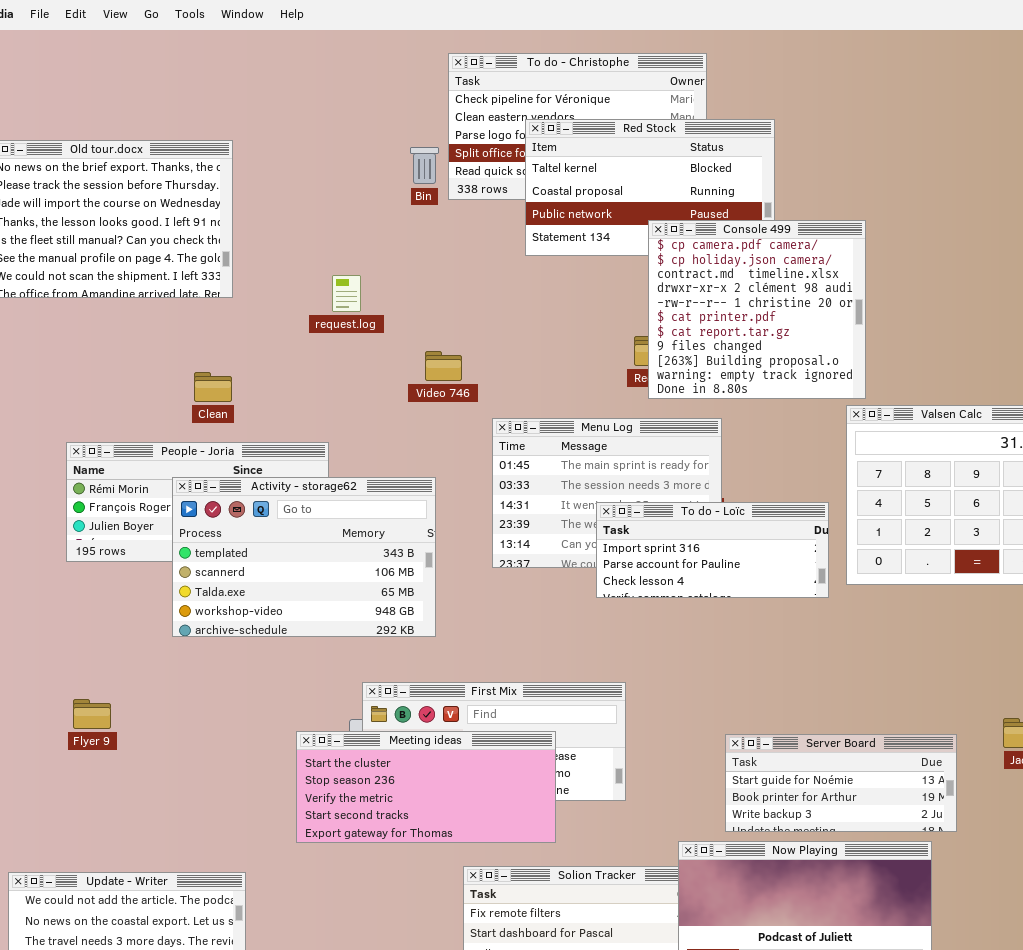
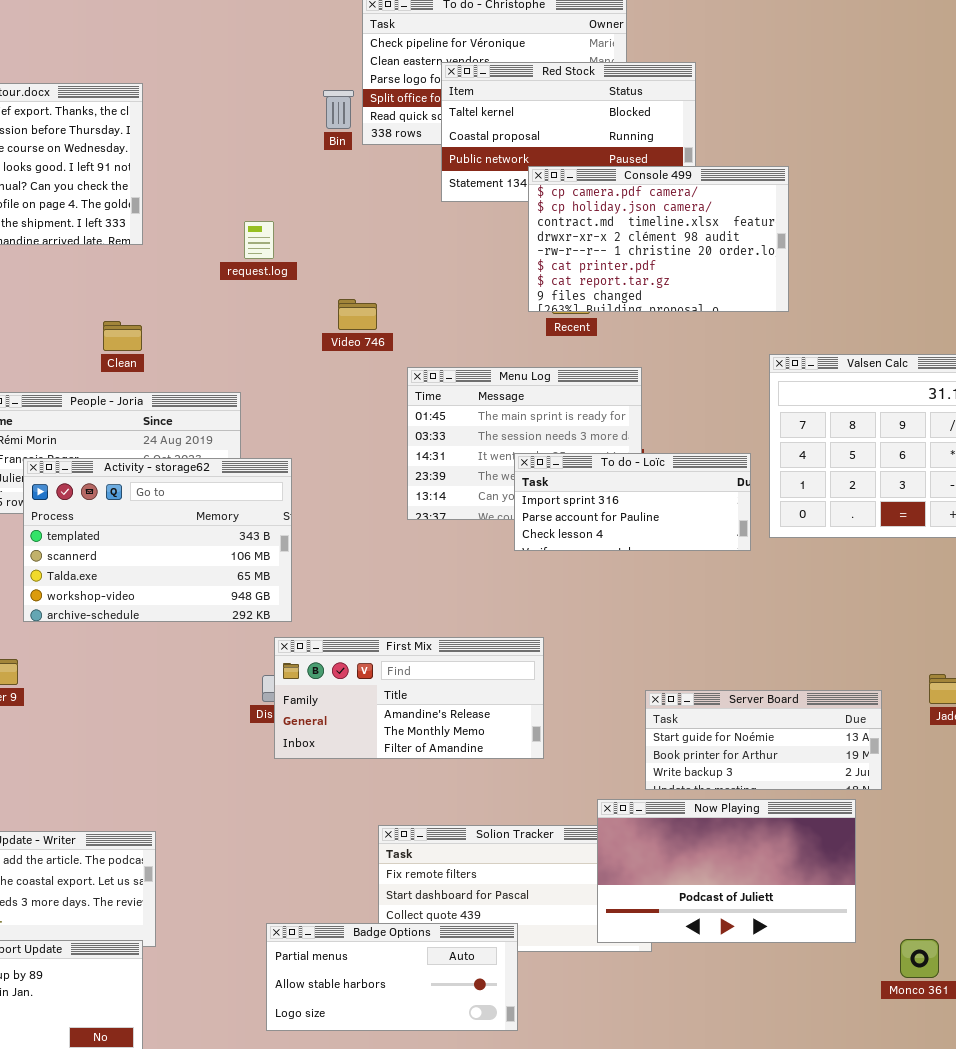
Console 499: [648,220,866,399] -> [528,166,789,312], resized
Activity - storage62: [172,477,436,637] -> [23,458,292,622], moved
Meeting ideas: [296,731,556,843] -> none, closed

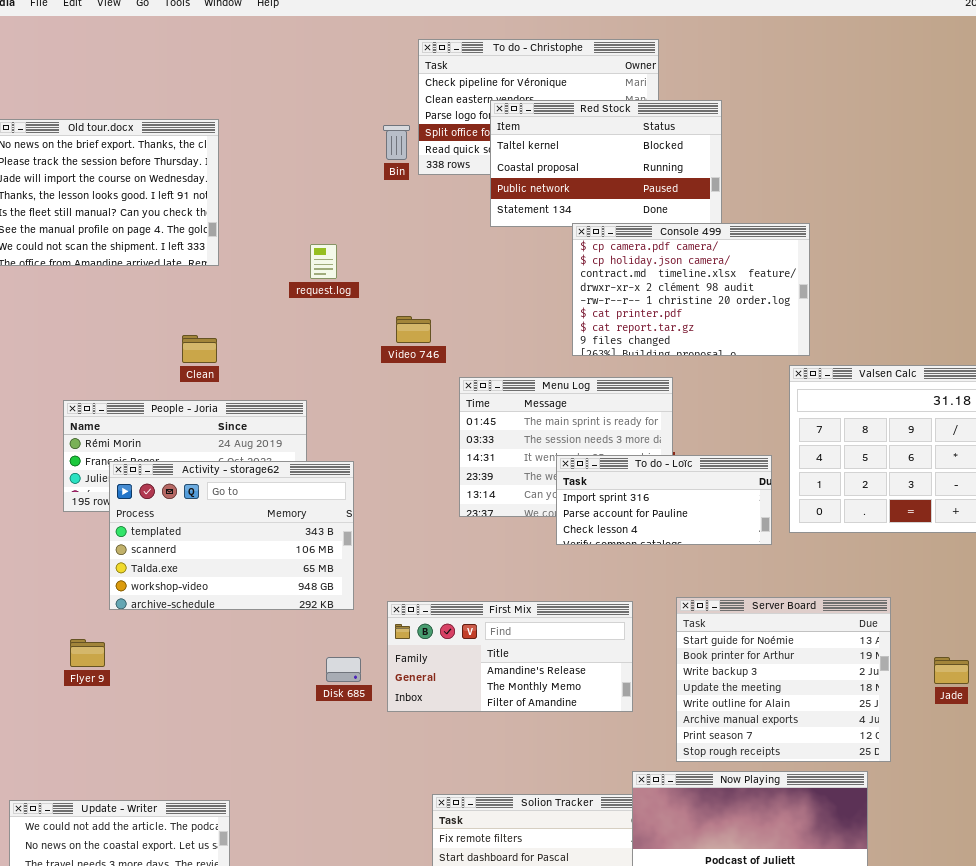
Console 499: [528,166,789,312] -> [572,223,810,356], moved
First Mix: [274,637,544,759] -> [387,601,633,712], moved
Server Board: [645,690,882,790] -> [676,597,891,762], resized

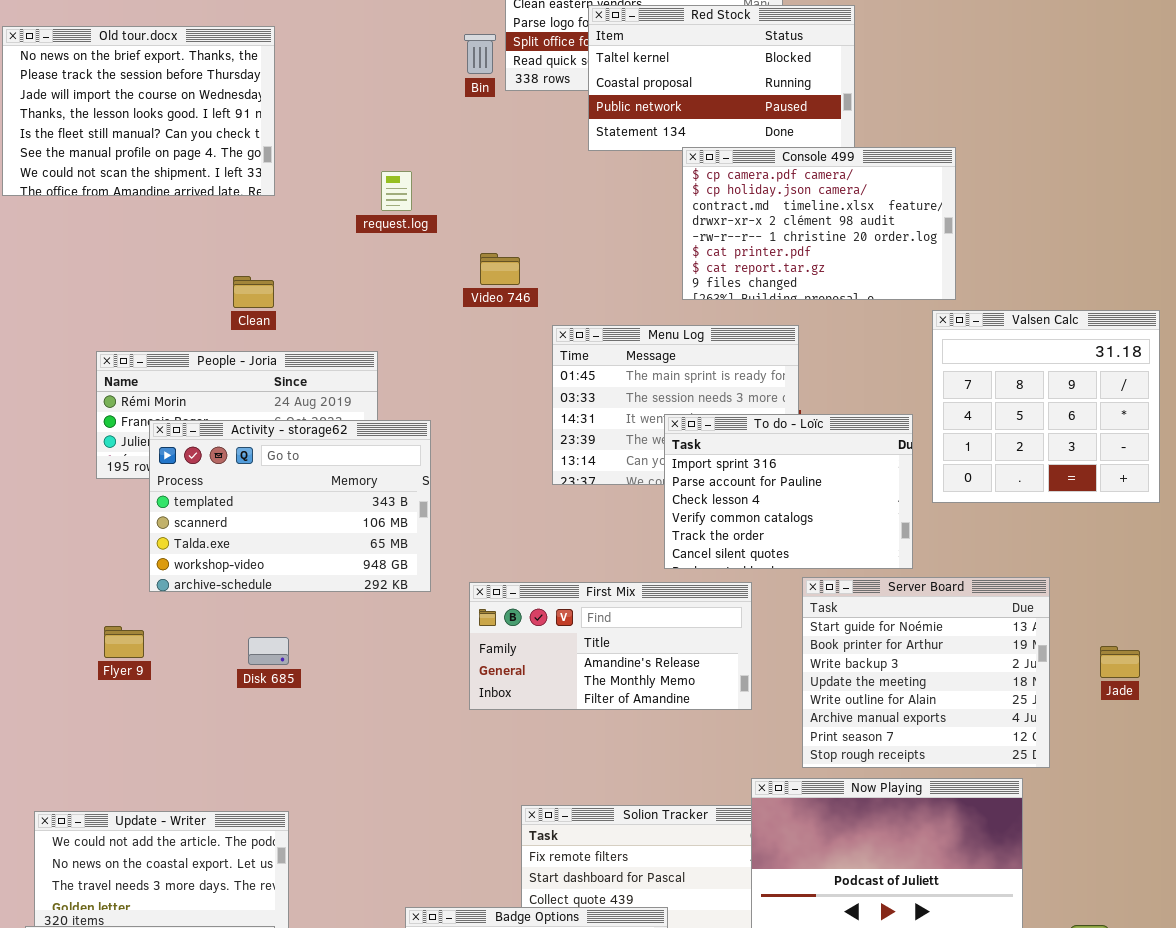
To do - Loïc: [556,455,772,545] -> [664,414,913,569], resized
Disk 685: [326,657,361,682] -> [248,637,289,665], moved

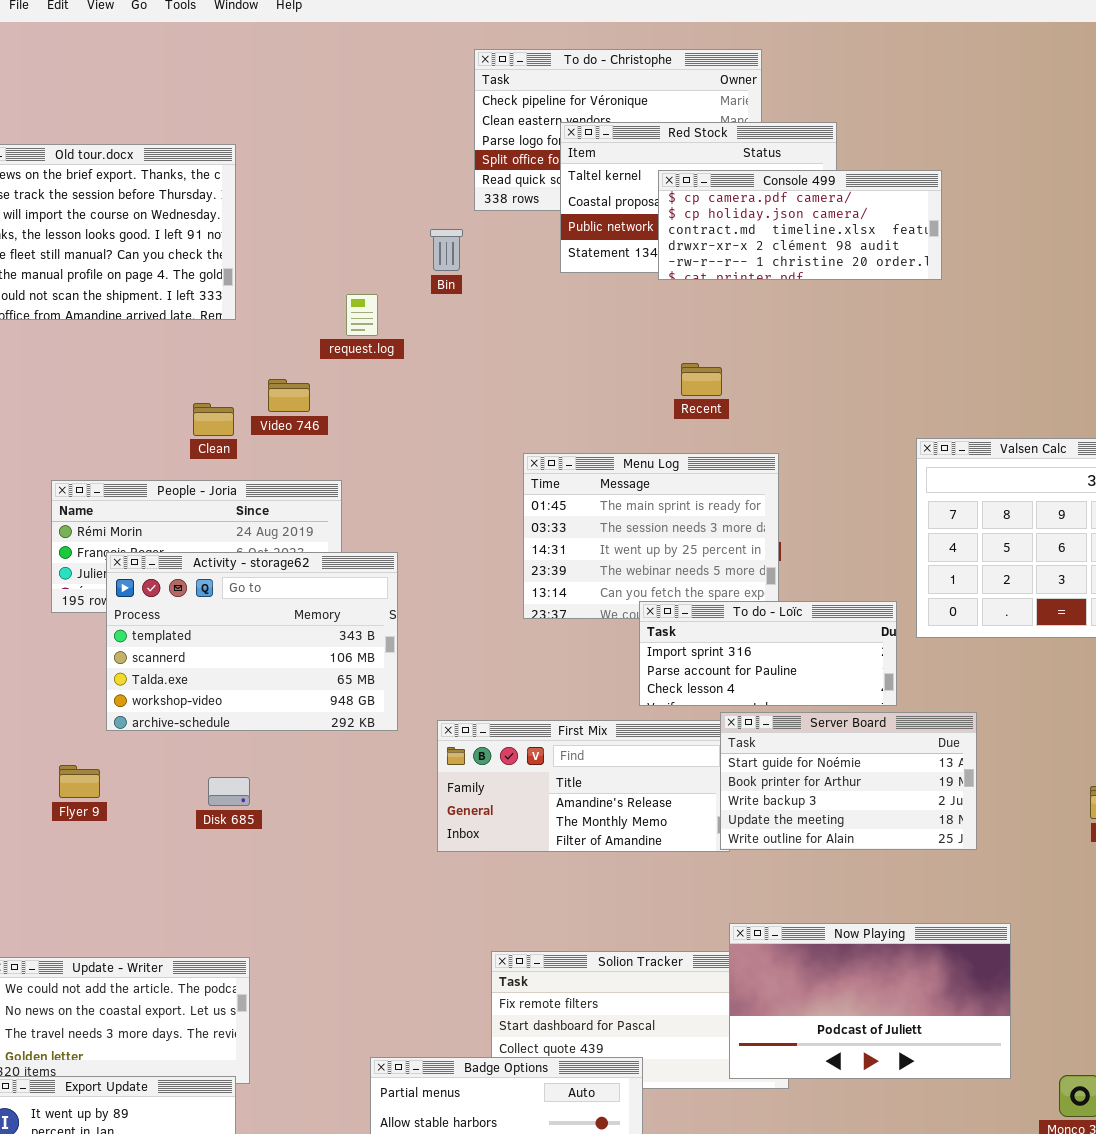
Bin: [464,34,496,74] -> [430,229,463,271], moved
Console 499: [682,147,956,300] -> [658,170,942,280], moved, resized
Video 746: [480,253,520,285] -> [268,379,310,412], moved
To do - Loïc: [664,414,913,569] -> [639,601,897,706], resized
Server Board: [802,577,1050,768] -> [720,712,977,850], moved, resized

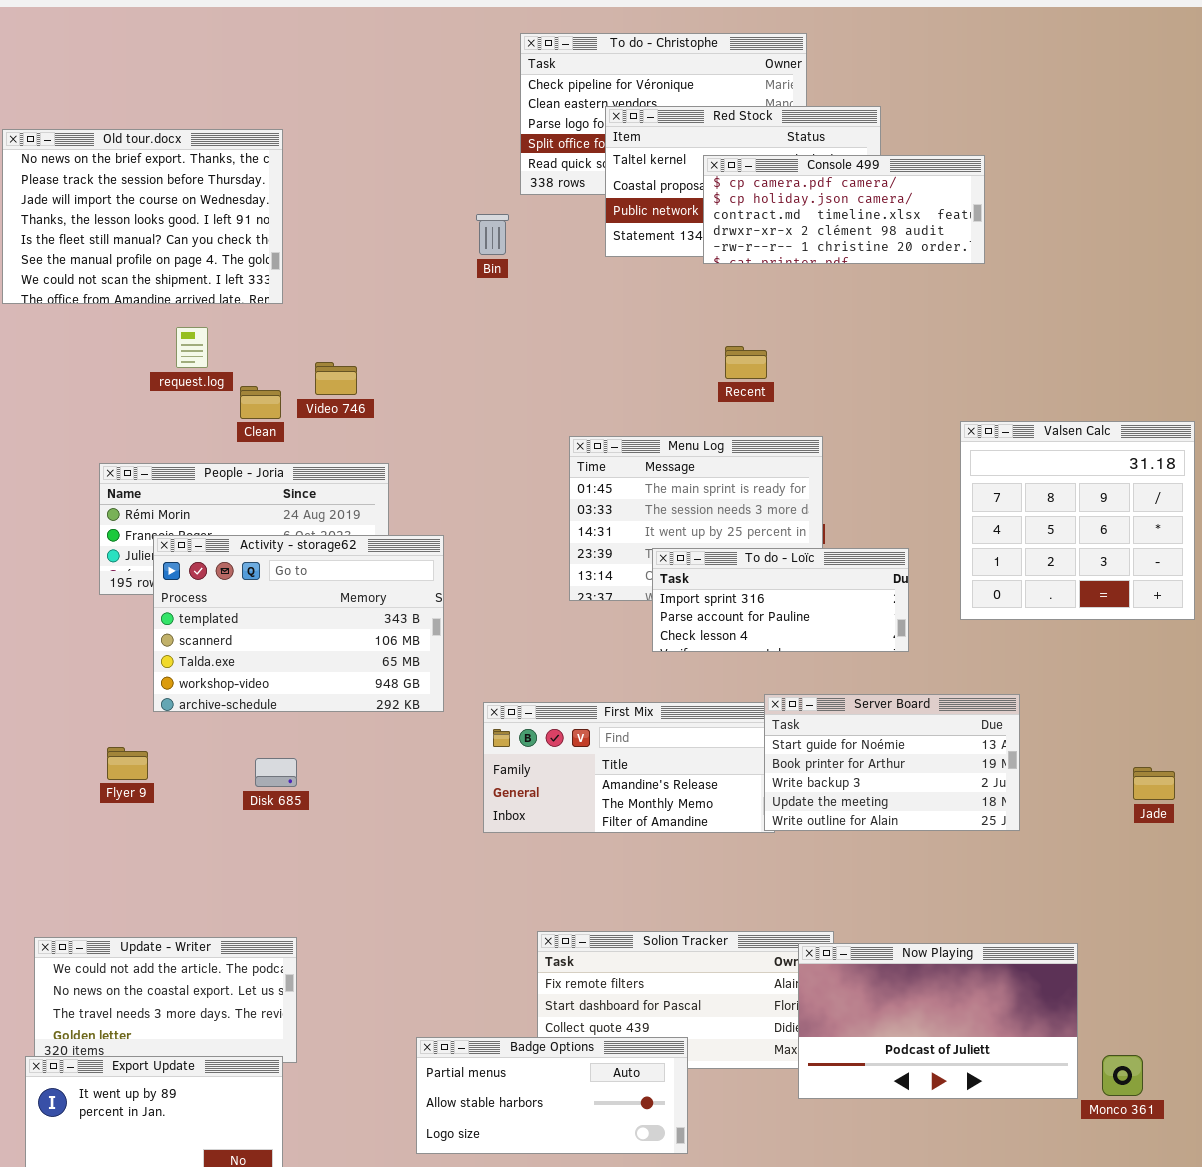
request.log: [346,294,378,336] -> [176,327,208,368], moved
To do - Loïc: [639,601,897,706] -> [652,548,909,652], moved
Now Playing: [729,923,1011,1079] -> [798,943,1078,1099], moved

